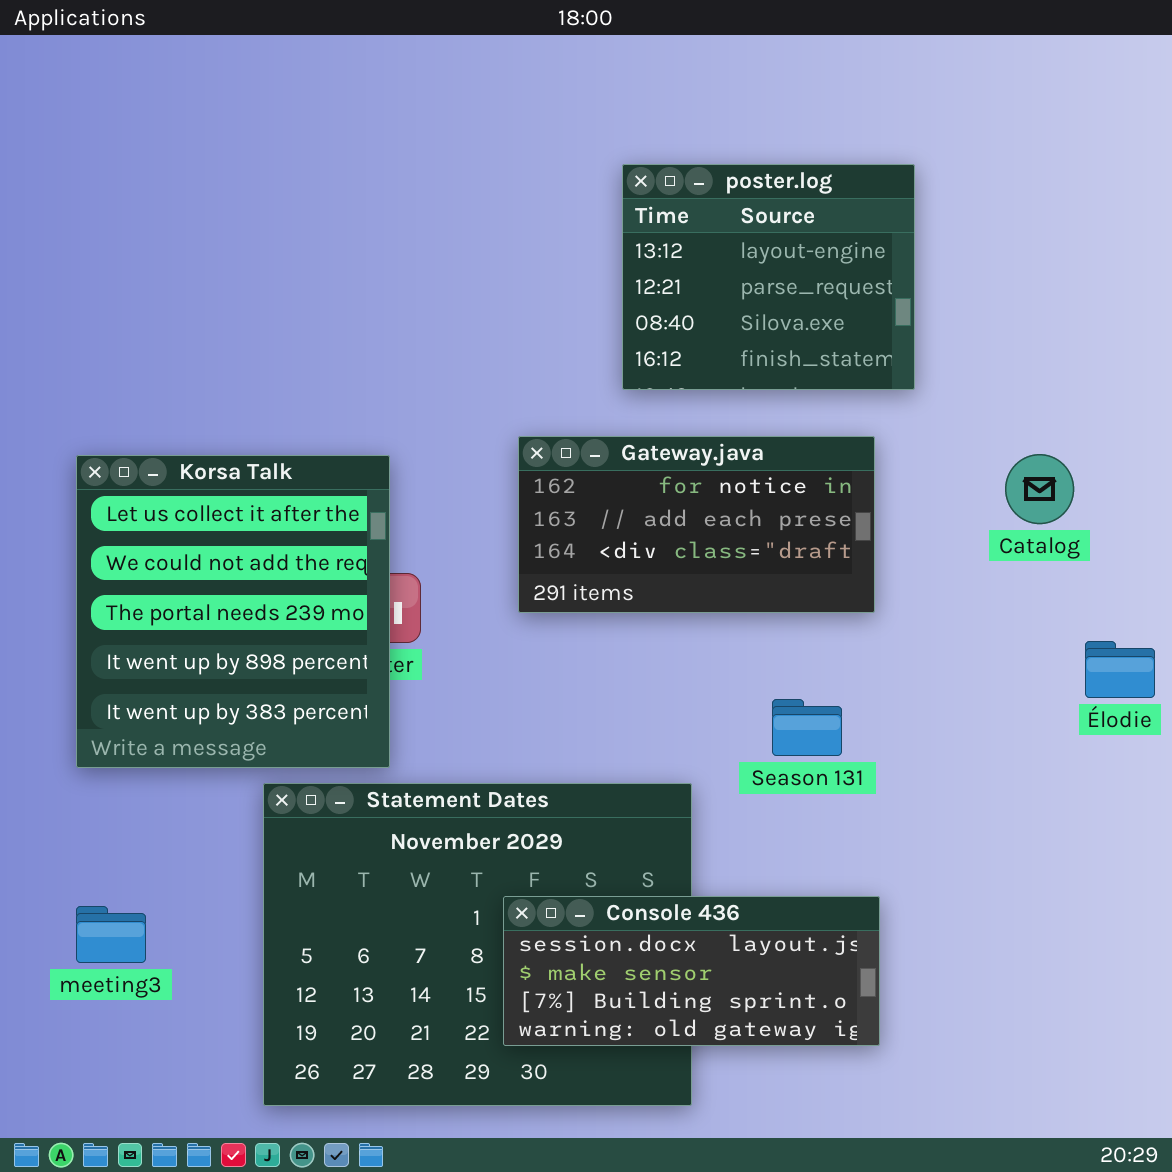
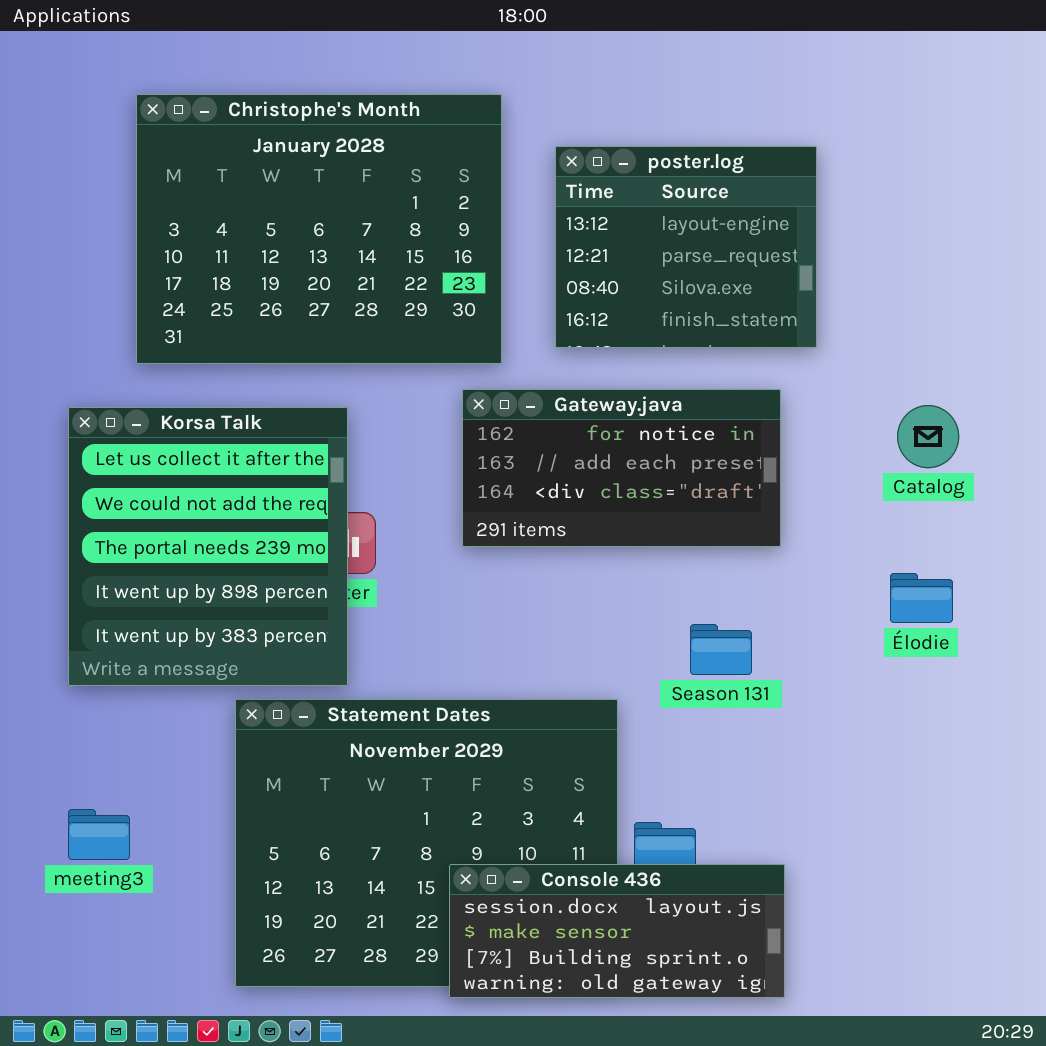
Christophe's Month: none -> [136,94,502,364], opened
Élodie: [1085,641,1155,698] -> [890,573,953,623], moved
Console 436: [503,896,880,1046] -> [449,864,785,998], moved

